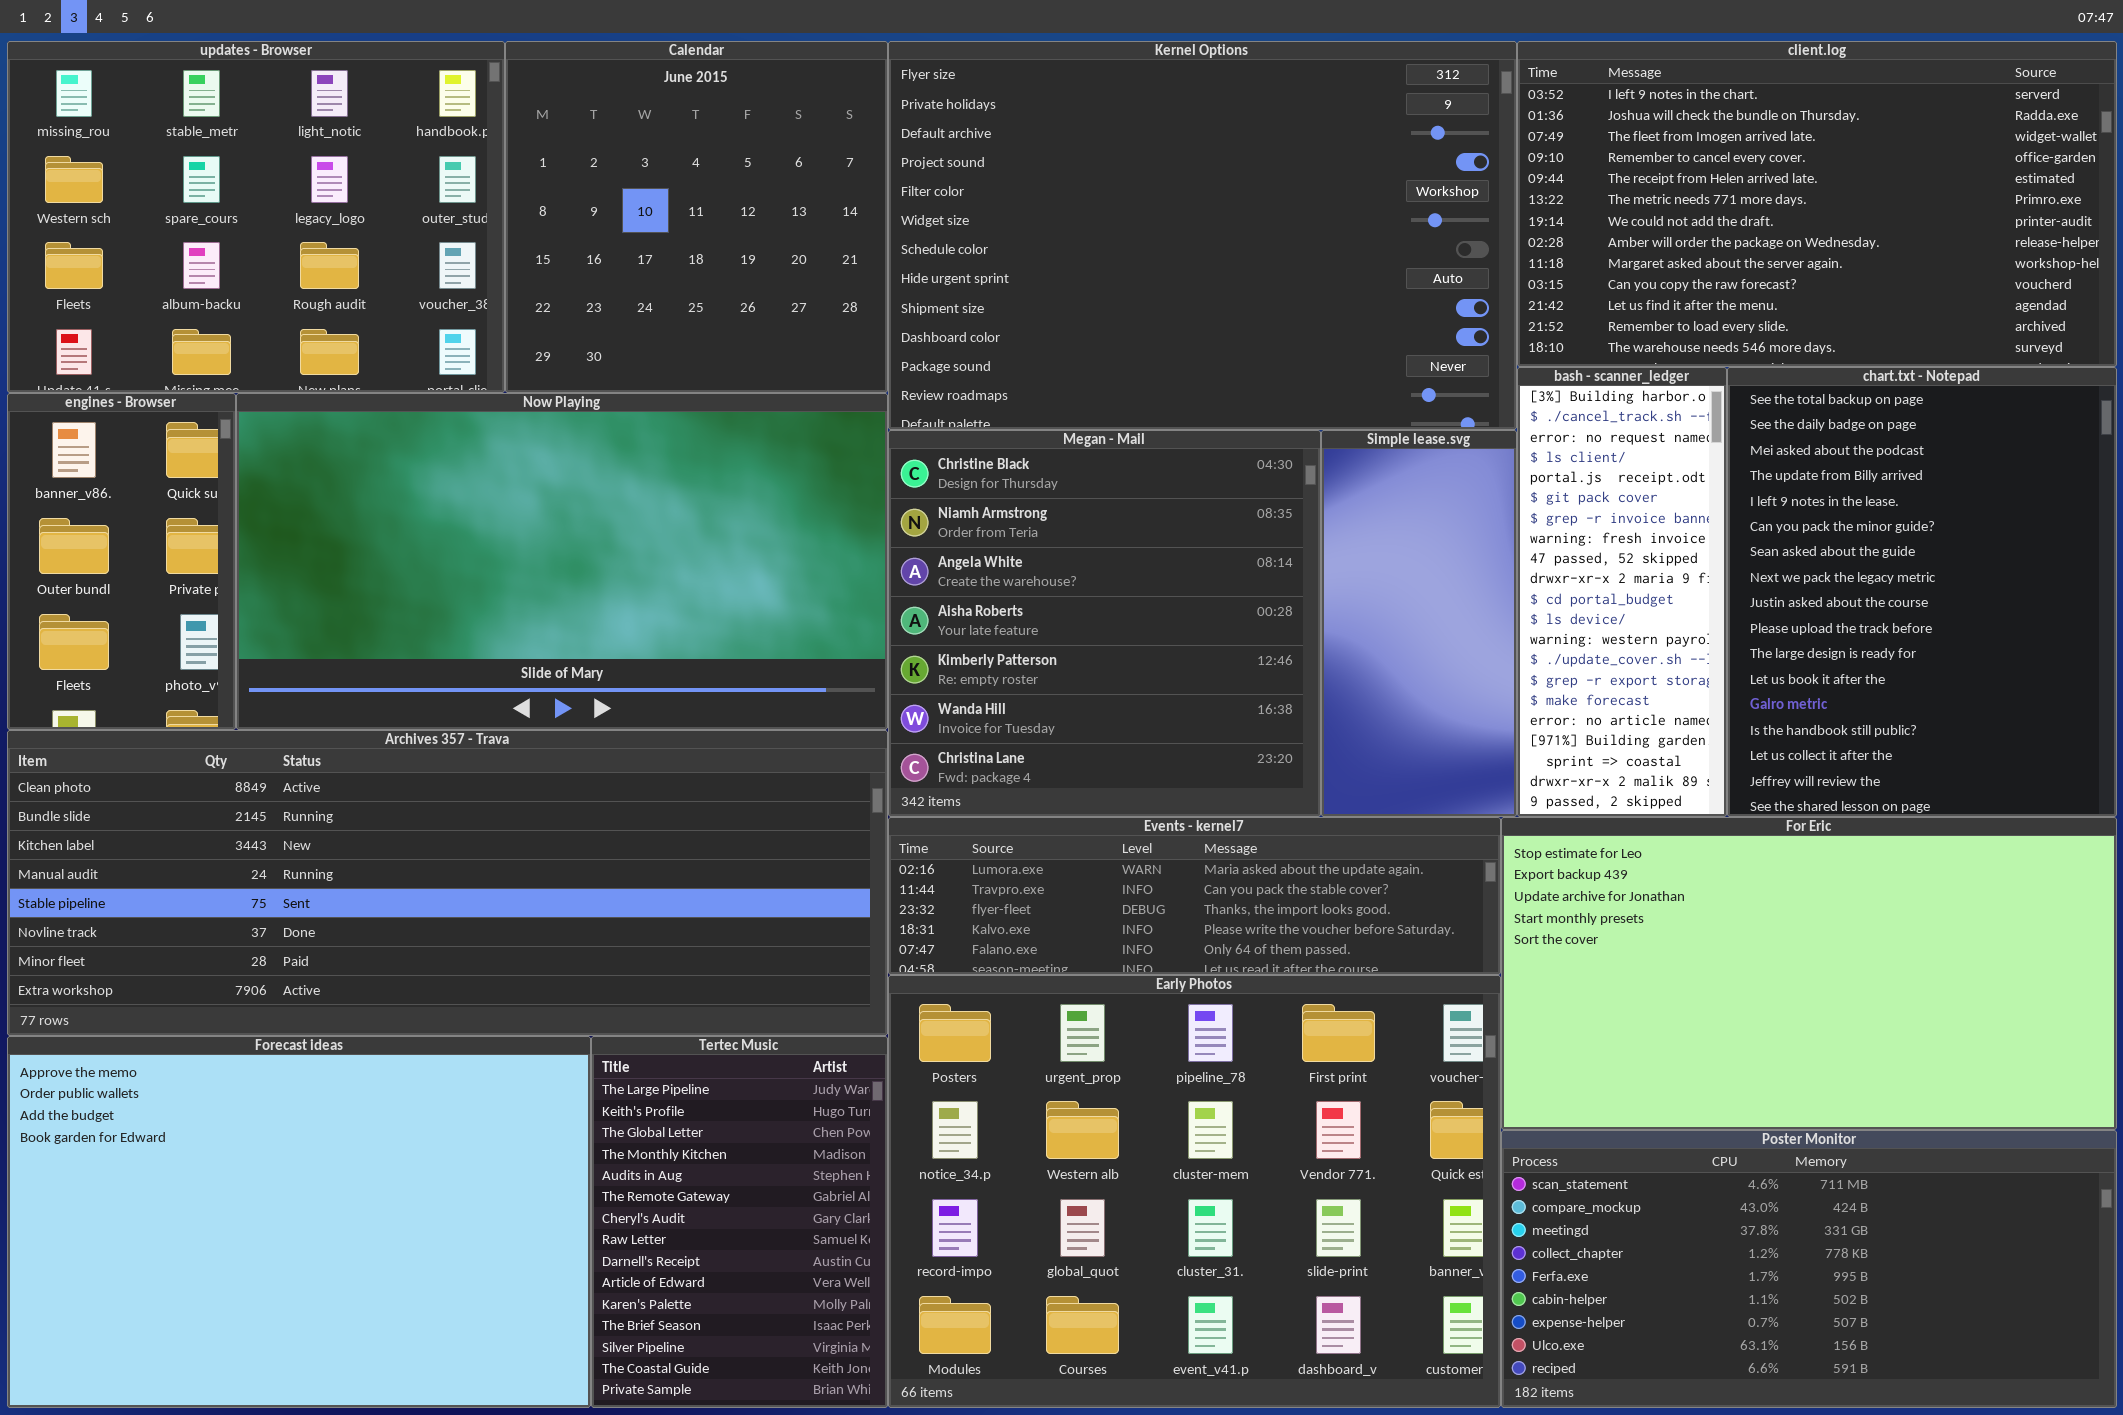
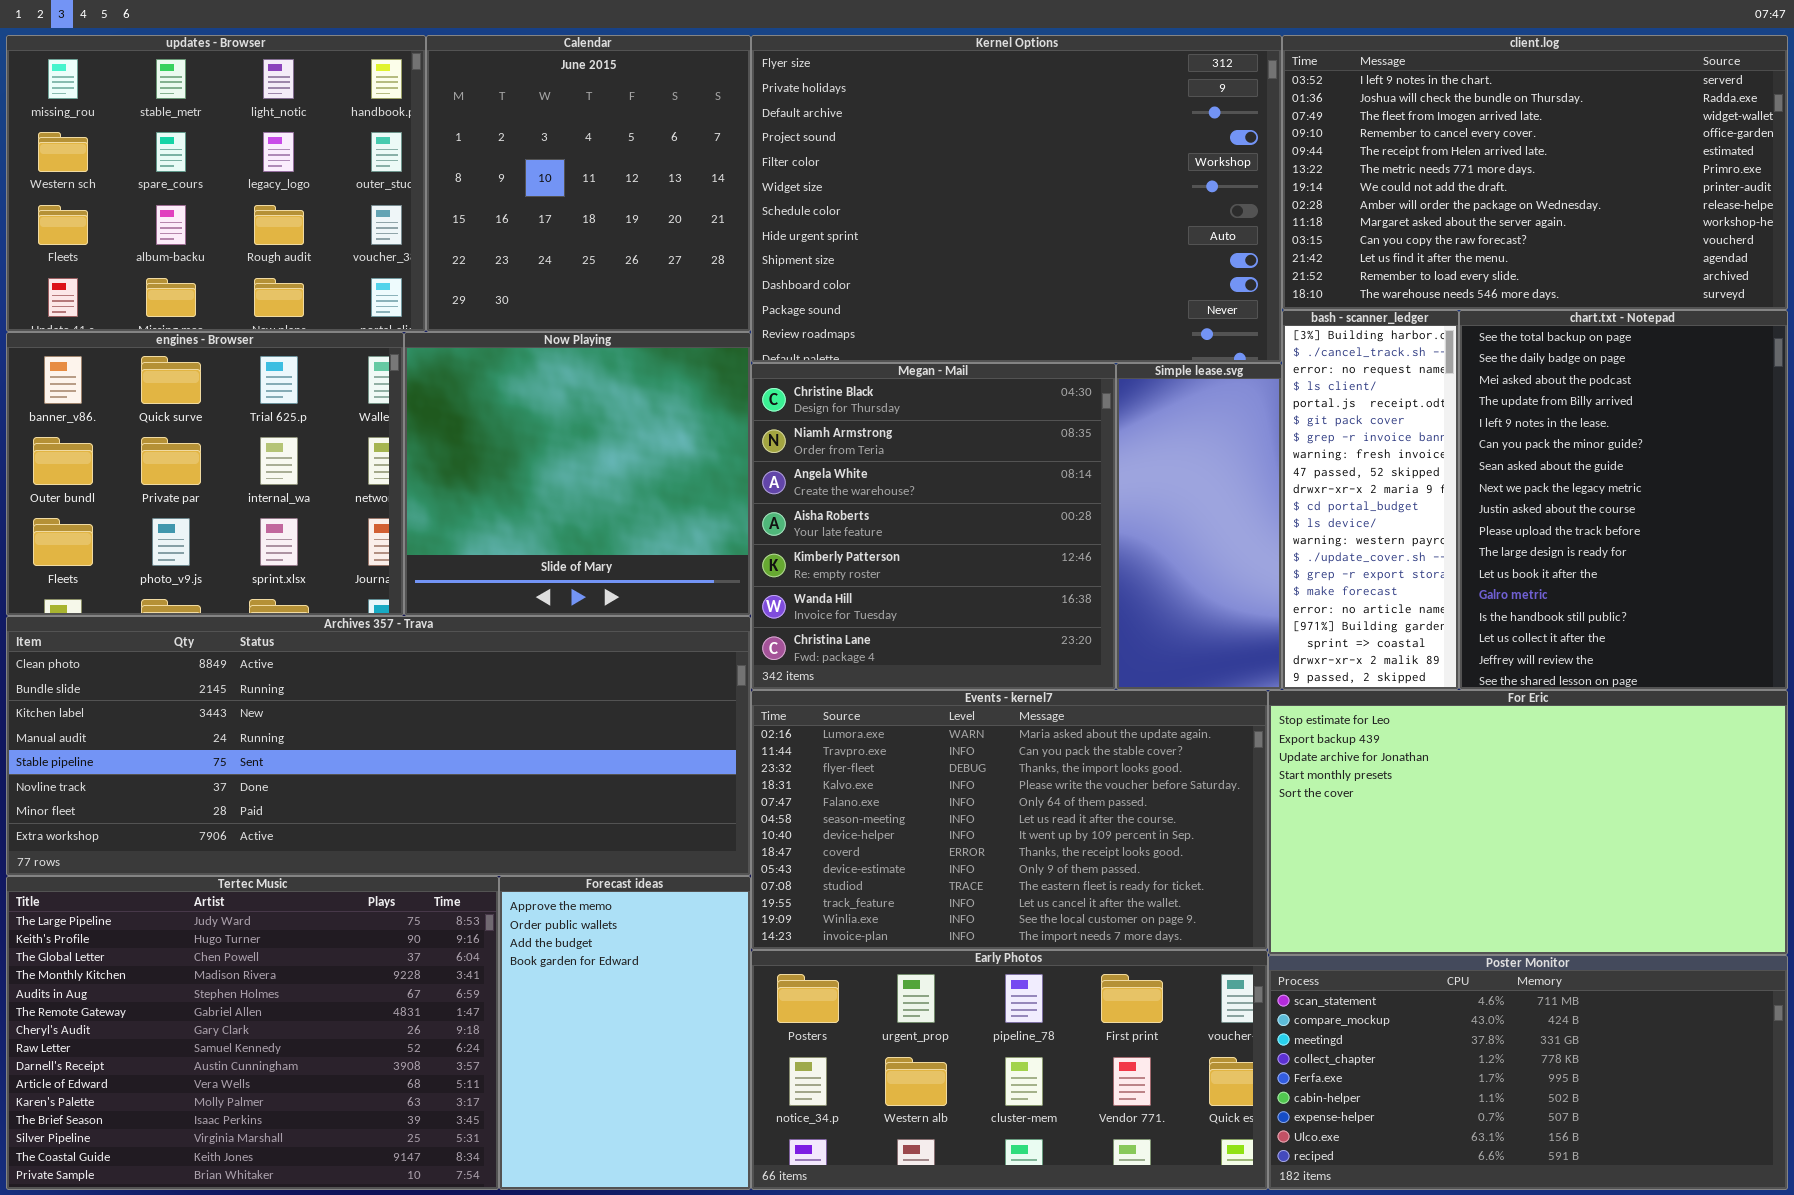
engines - Browser: [7,393,236,730] -> [6,332,404,616], resized
Now Playing: [236,393,888,730] -> [404,332,751,616], resized
Events - kernel7: [888,817,1501,975] -> [751,690,1268,950], resized
Early Photos: [888,975,1501,1408] -> [751,950,1268,1190], resized
Forecast ideas: [7,1036,591,1408] -> [499,876,751,1190], moved, resized
Tertec Music: [591,1036,888,1408] -> [6,876,499,1190], moved, resized

